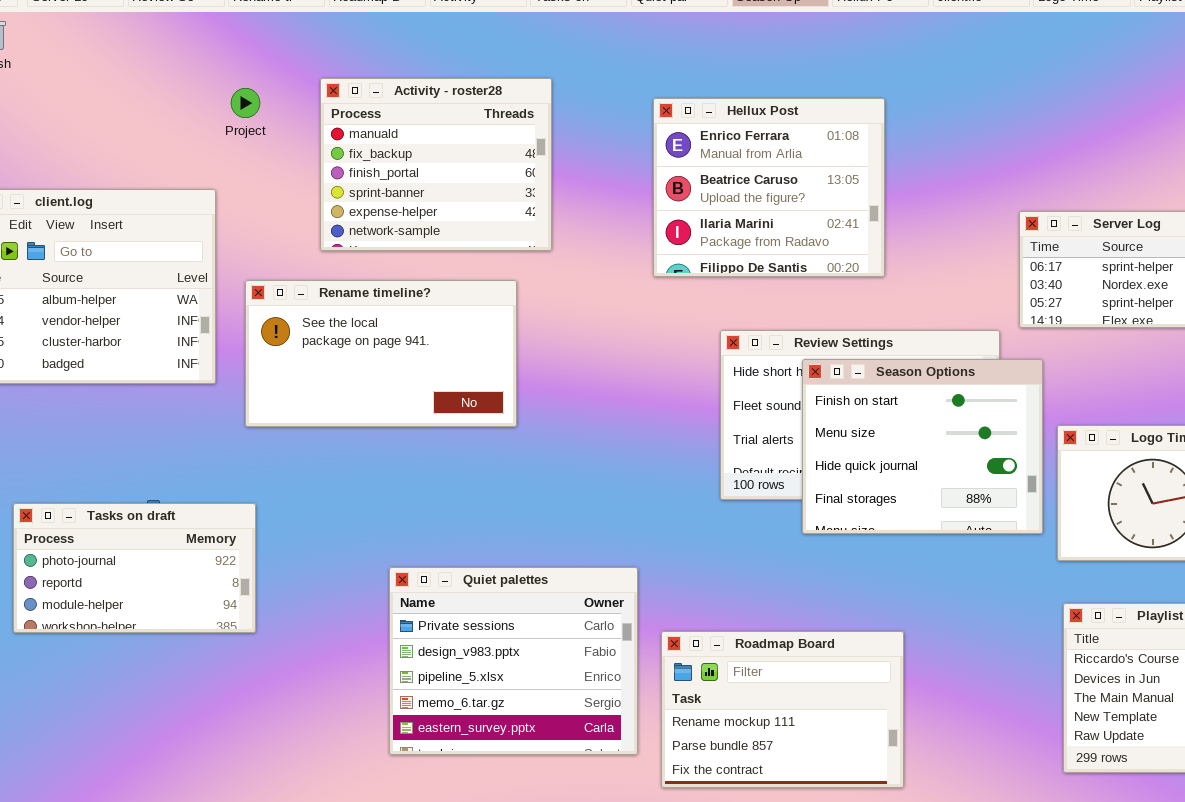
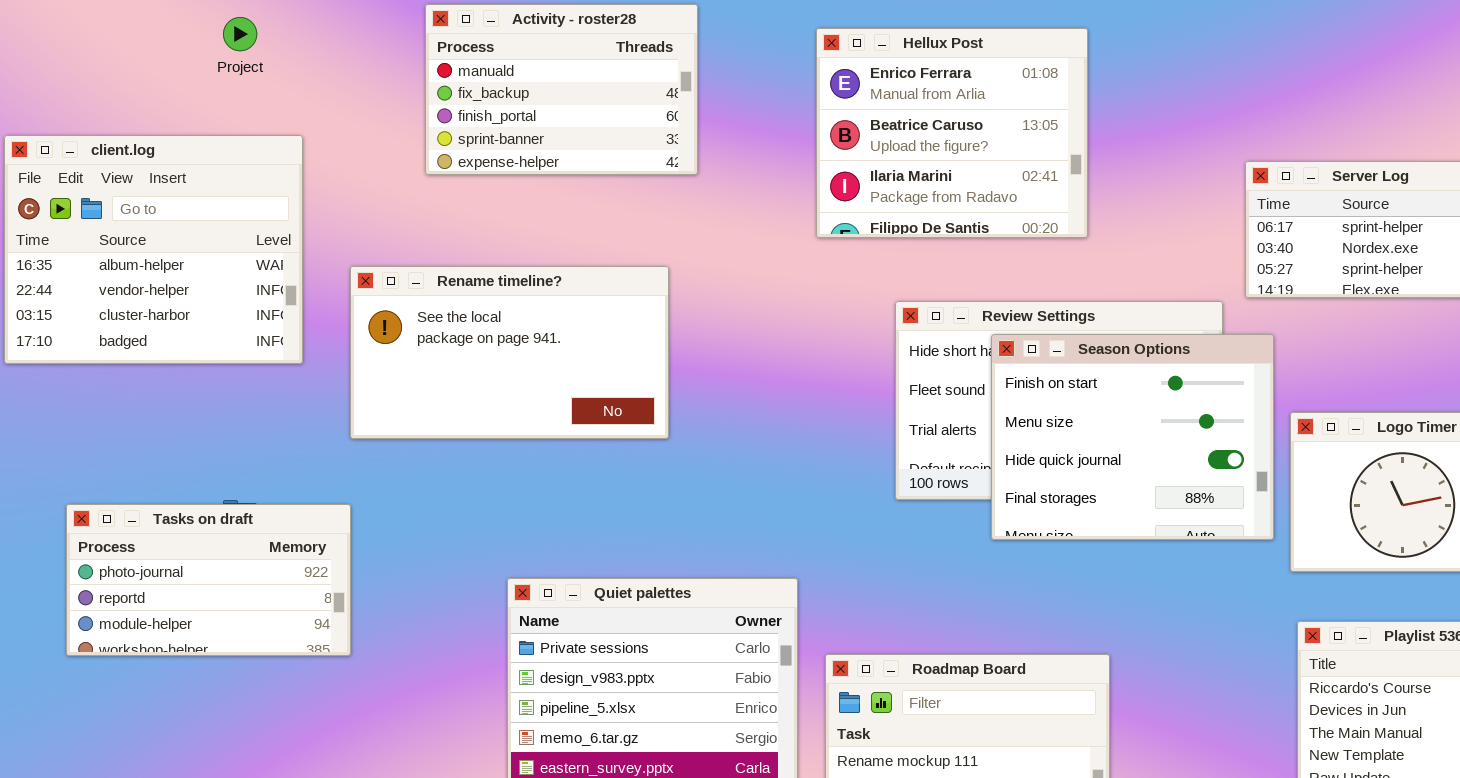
Activity - roster28: [320,78,552,251] -> [425,4,698,175], resized
Project: [231,88,260,118] -> [223,17,257,51], moved
Rename timeline?: [245,280,517,427] -> [350,266,669,439], moved

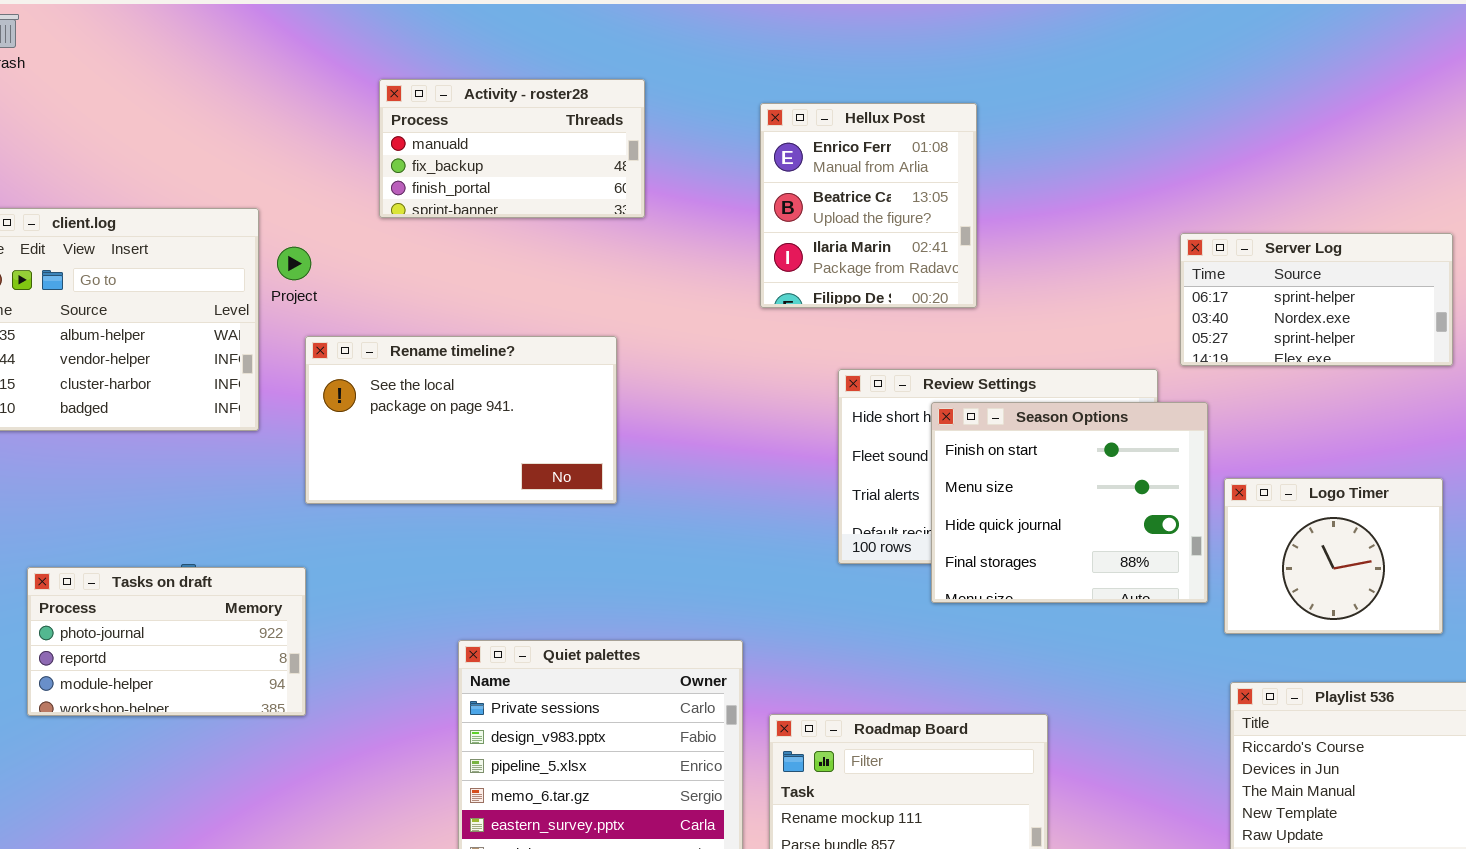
Activity - roster28: [425,4,698,175] -> [379,79,645,218], resized
Project: [223,17,257,51] -> [277,247,311,280], moved
Hellux Post: [816,28,1088,238] -> [760,103,977,308], resized

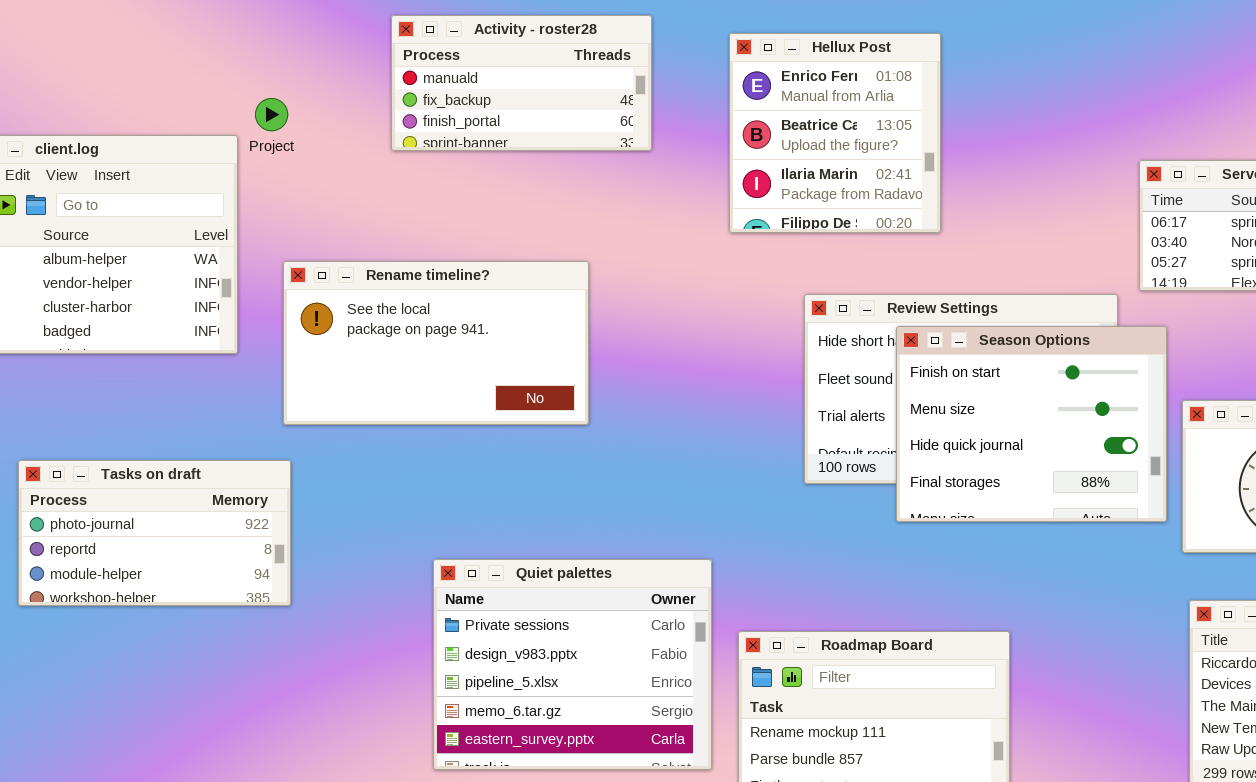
Activity - roster28: [379,79,645,218] -> [391,15,652,151], moved
Project: [277,247,311,280] -> [255,98,288,131], moved
Tasks on draft: [27,567,306,716] -> [18,460,291,606], moved

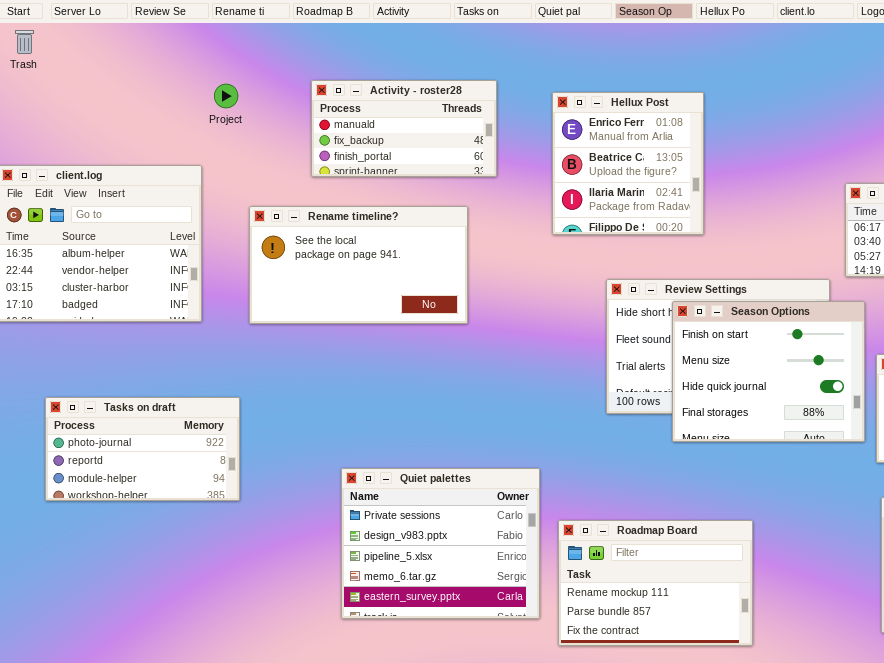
Project: [255,98,288,131] -> [214,84,238,108], moved
Rename timeline?: [283,261,589,425] -> [249,206,468,324], moved

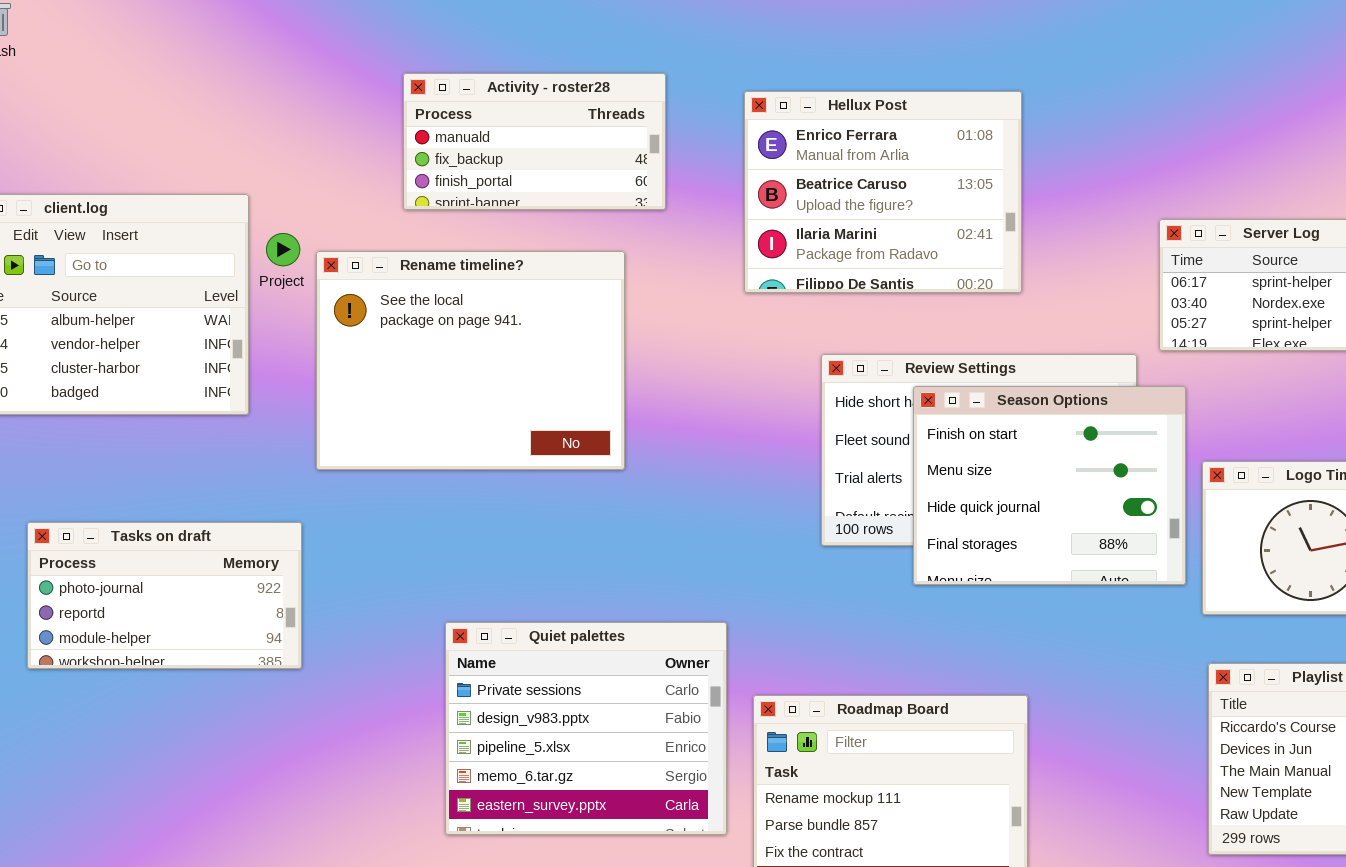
Project: [214,84,238,108] -> [266,233,300,266], moved
Hellux Post: [552,92,704,235] -> [744,91,1022,293], resized
Rename timeline?: [249,206,468,324] -> [316,251,625,470], resized

